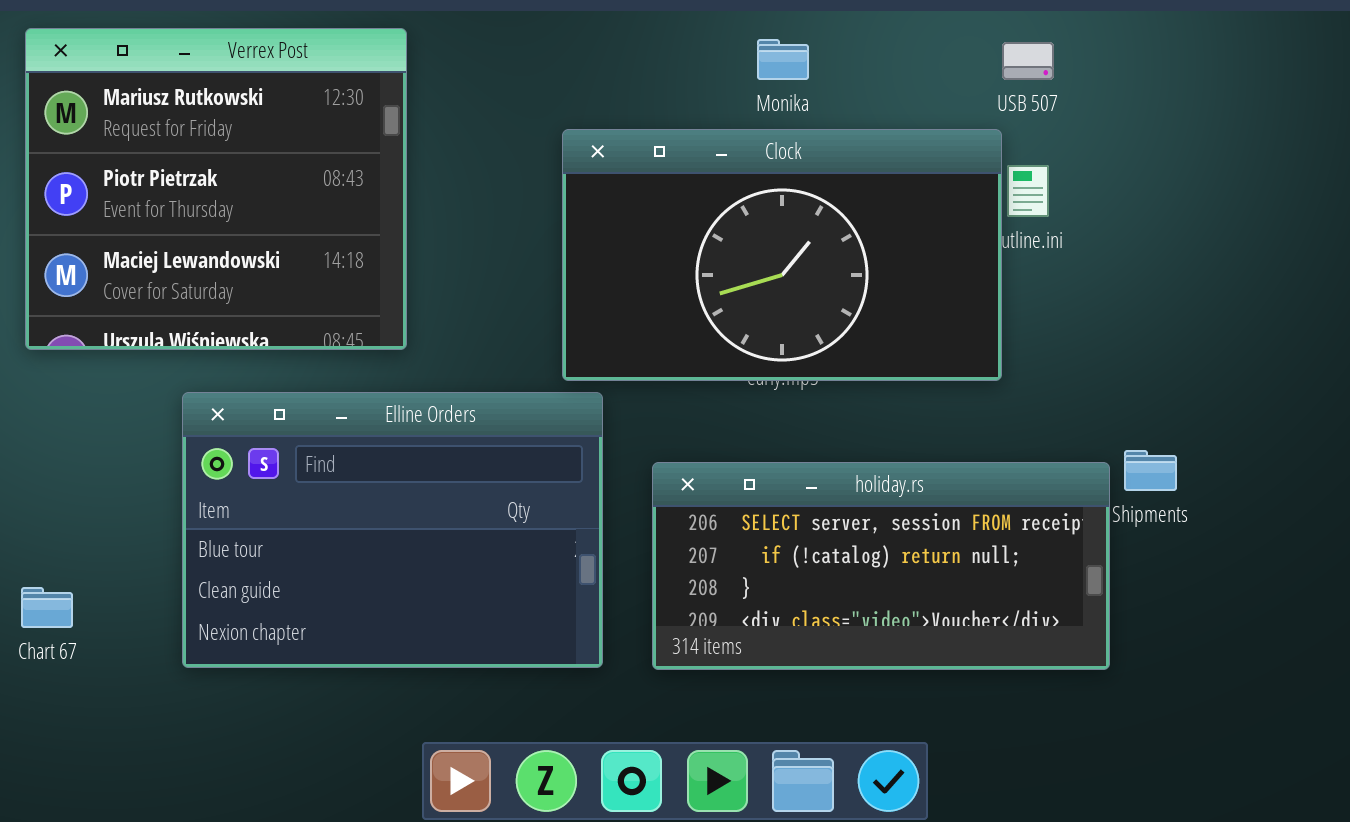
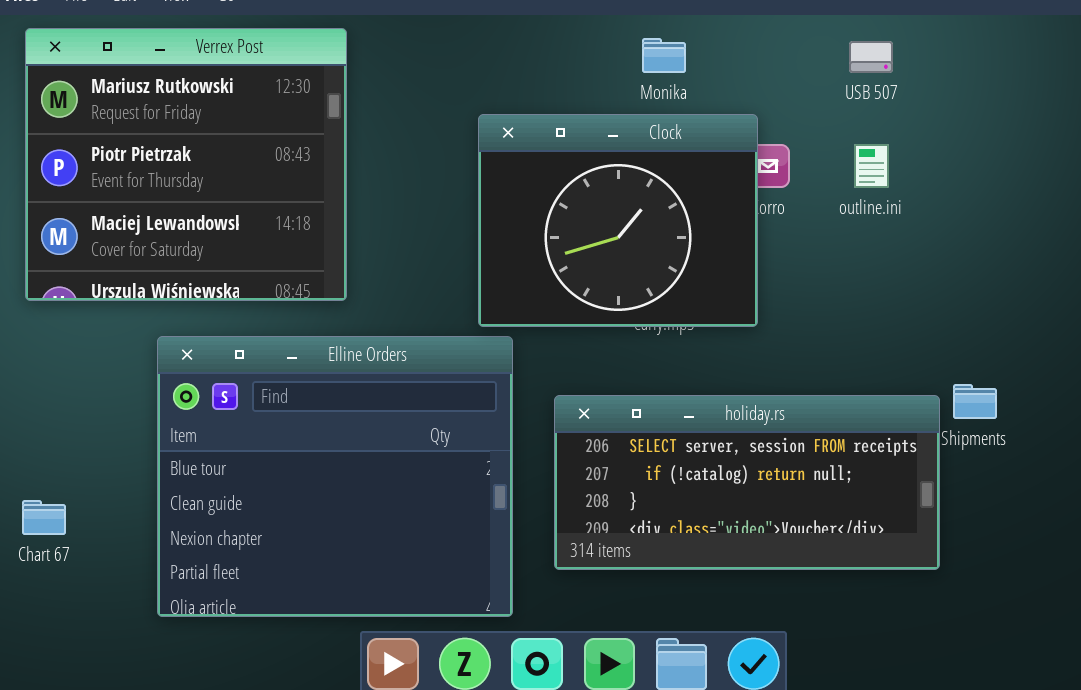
Clock: [562,129,1002,381] -> [478,114,758,327], resized
Elline Orders: [182,392,603,668] -> [157,336,513,617], resized

